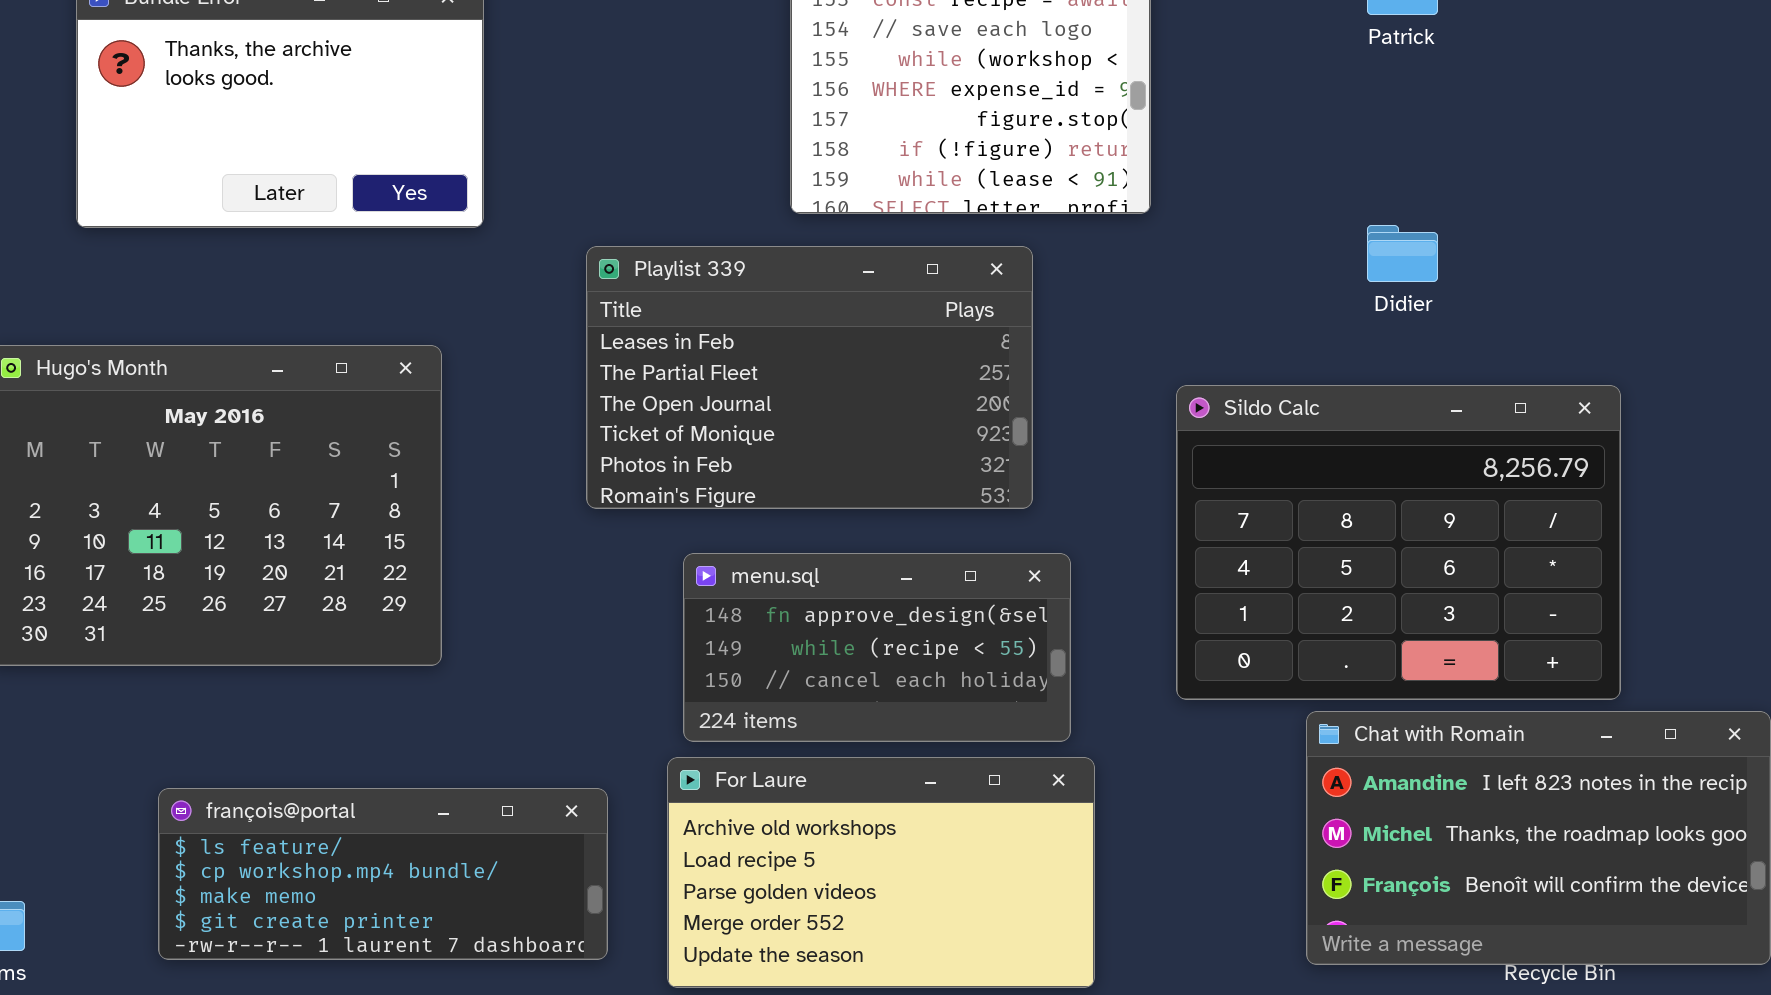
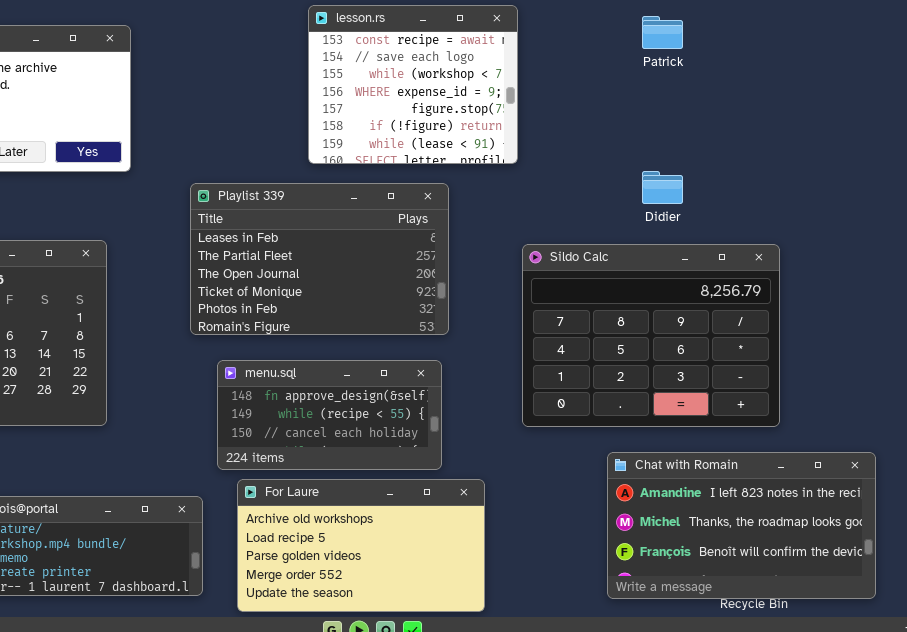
Sildo Calc: [1176,385,1621,700] -> [522,244,780,427], moved
menu.sql: [683,553,1071,742] -> [217,360,442,470], moved

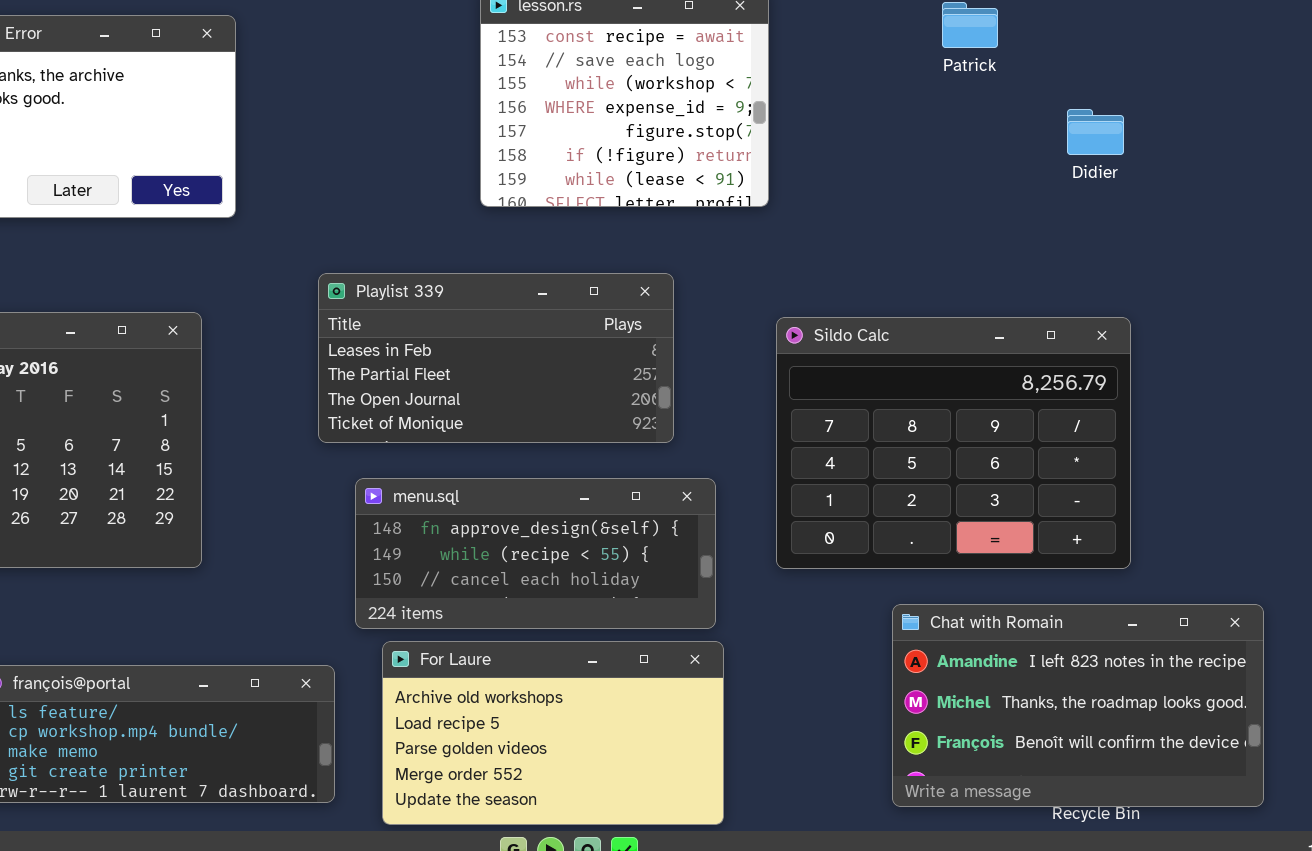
Didier: [642,171,683,204] -> [1067,109,1124,155], moved
Playlist 339: [190,183,449,335] -> [318,273,674,443], resized
menu.sql: [217,360,442,470] -> [355,478,716,629], resized

